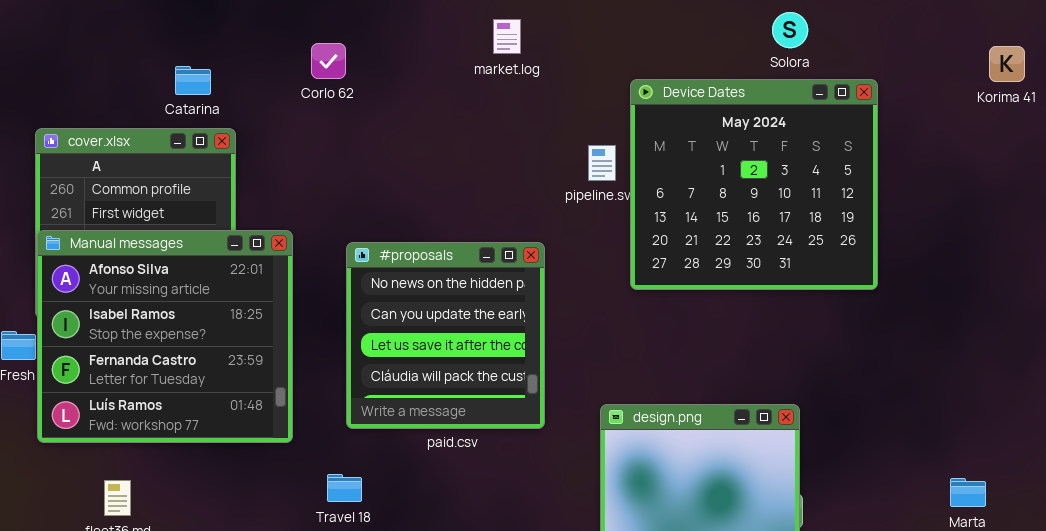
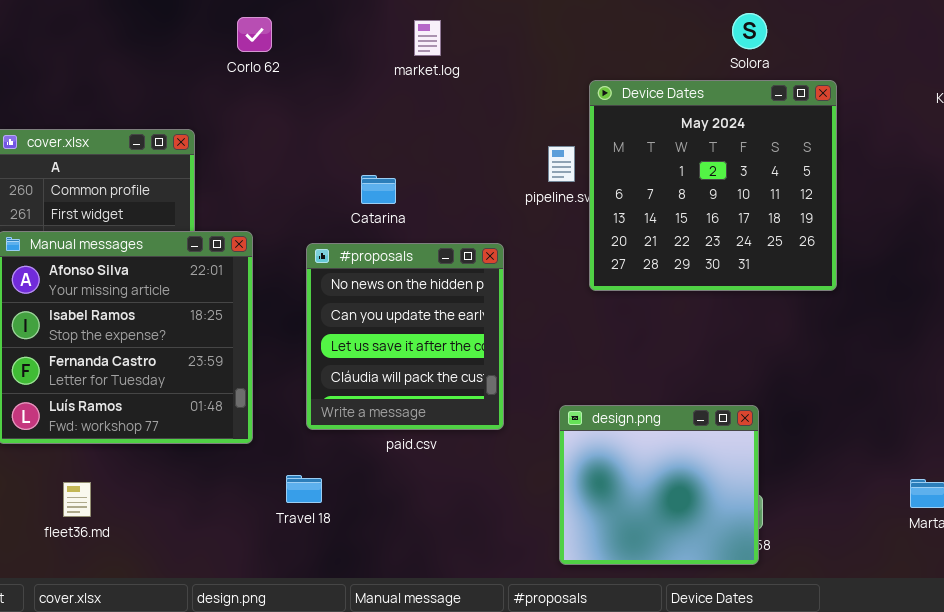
market.log: [493,19,521,54] -> [414,20,441,56], moved
Corlo 62: [311,43,346,79] -> [237,17,272,52], moved
Catarina: [175,66,211,95] -> [361,175,396,204], moved

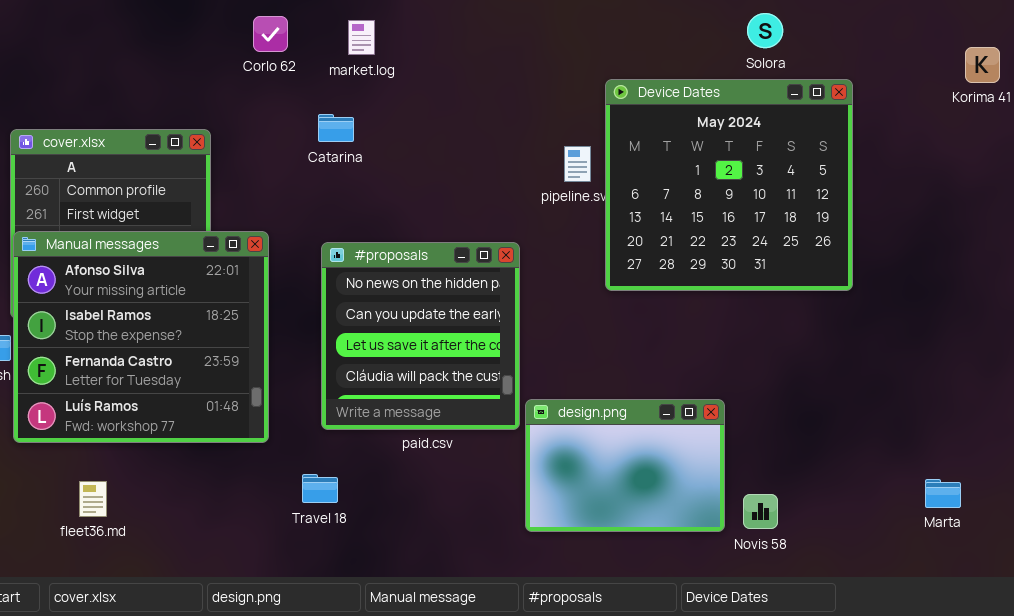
market.log: [414,20,441,56] -> [348,20,375,55], moved
Catarina: [361,175,396,204] -> [318,114,354,142], moved
design.png: [559,405,759,565] -> [525,399,725,532], moved, resized

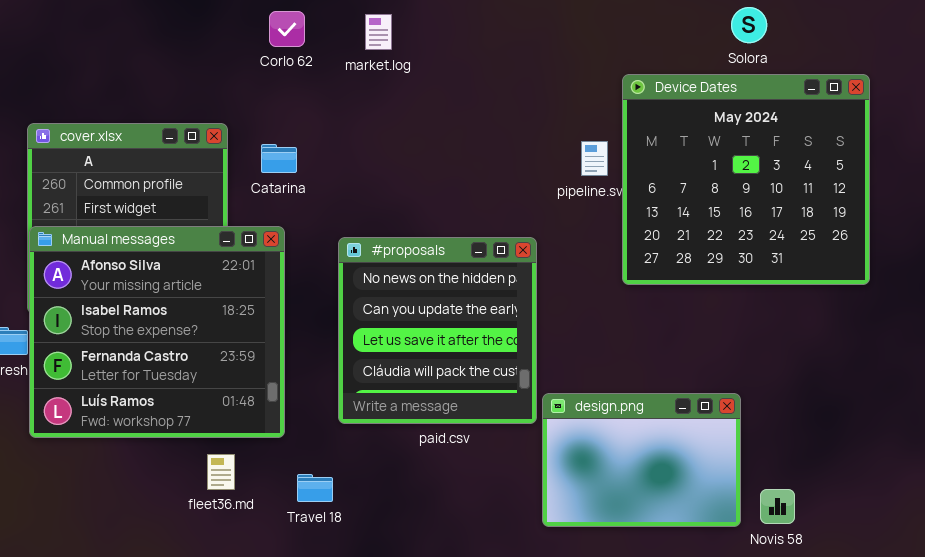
Solora: [747,13,783,48] -> [731,7,767,43], moved
Catarina: [318,114,354,142] -> [261,144,297,173], moved
Travel 18: [302,474,338,503] -> [297,474,333,502], moved
fleet36.md: [79,481,107,517] -> [207,454,235,490], moved

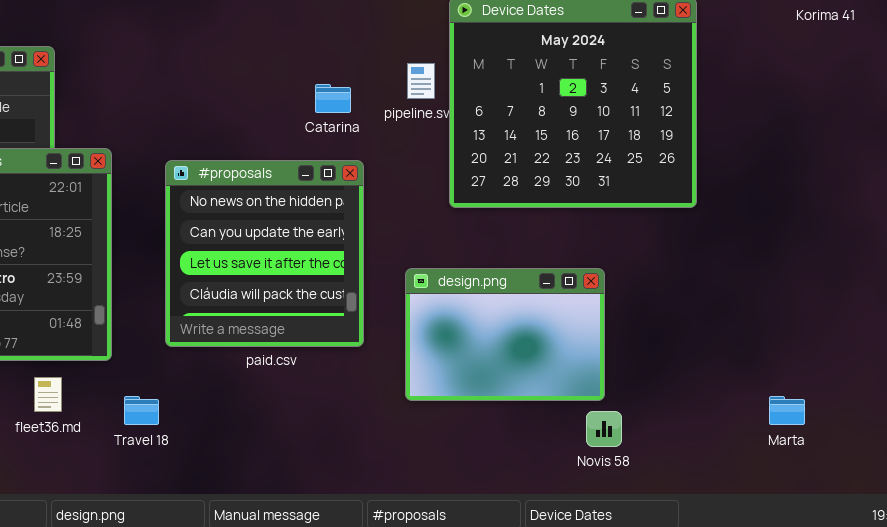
Catarina: [261,144,297,173] -> [315,84,351,113], moved
design.png: [542,393,741,527] -> [405,268,605,401], moved

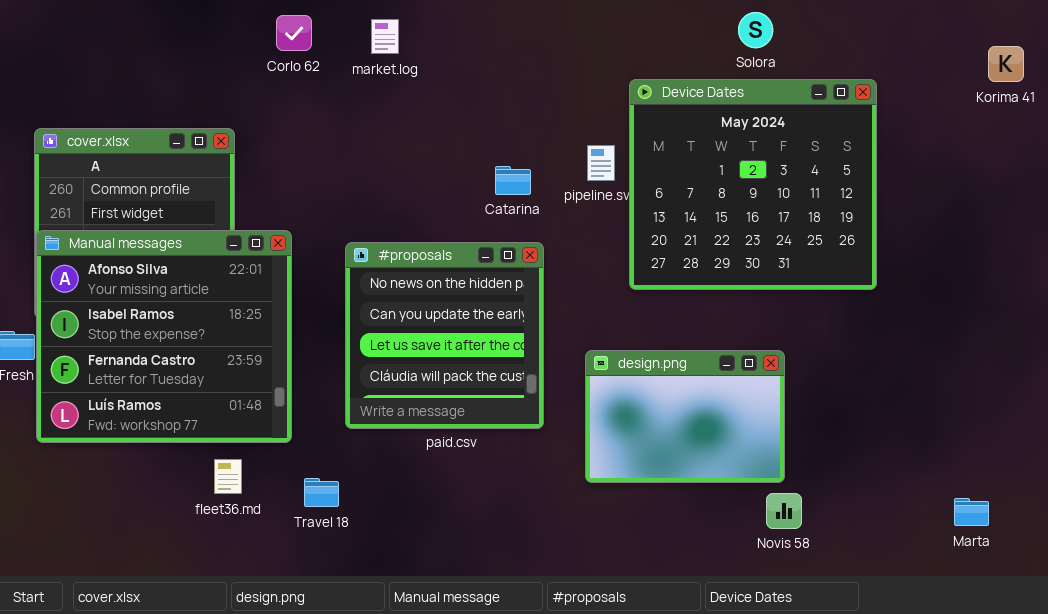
Marta: [769,396,805,425] -> [954,498,989,526], moved

